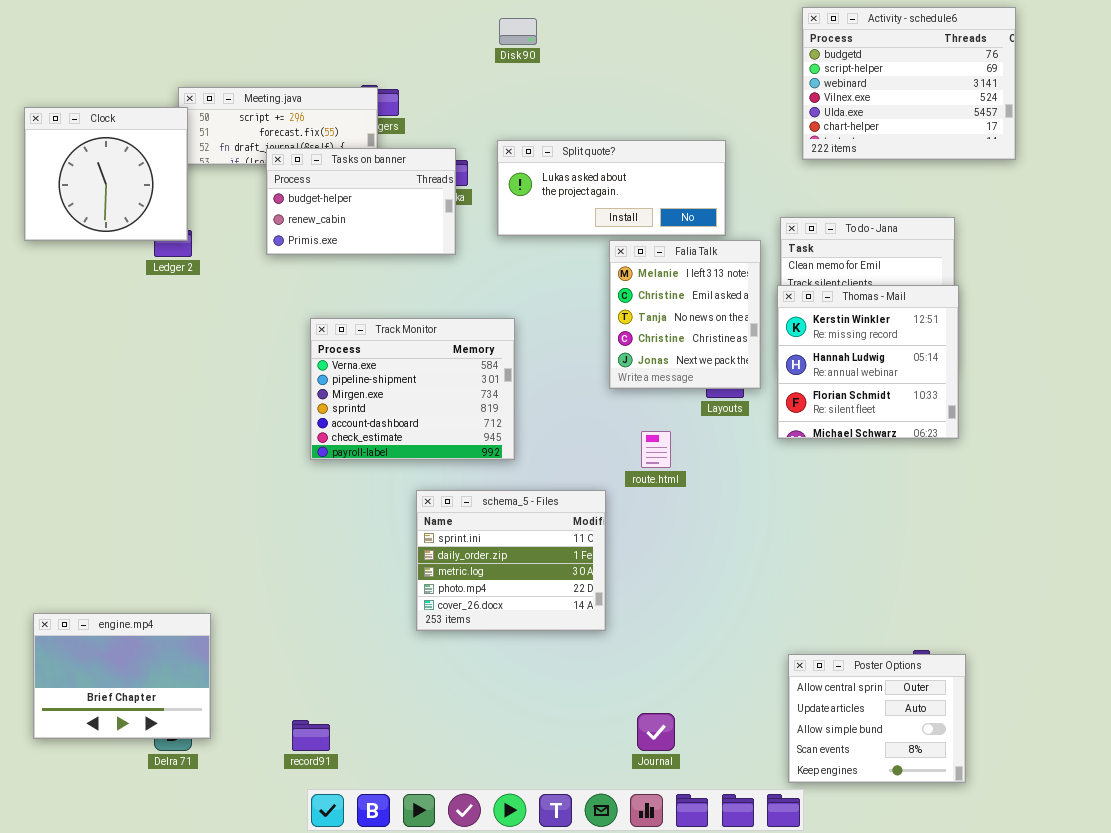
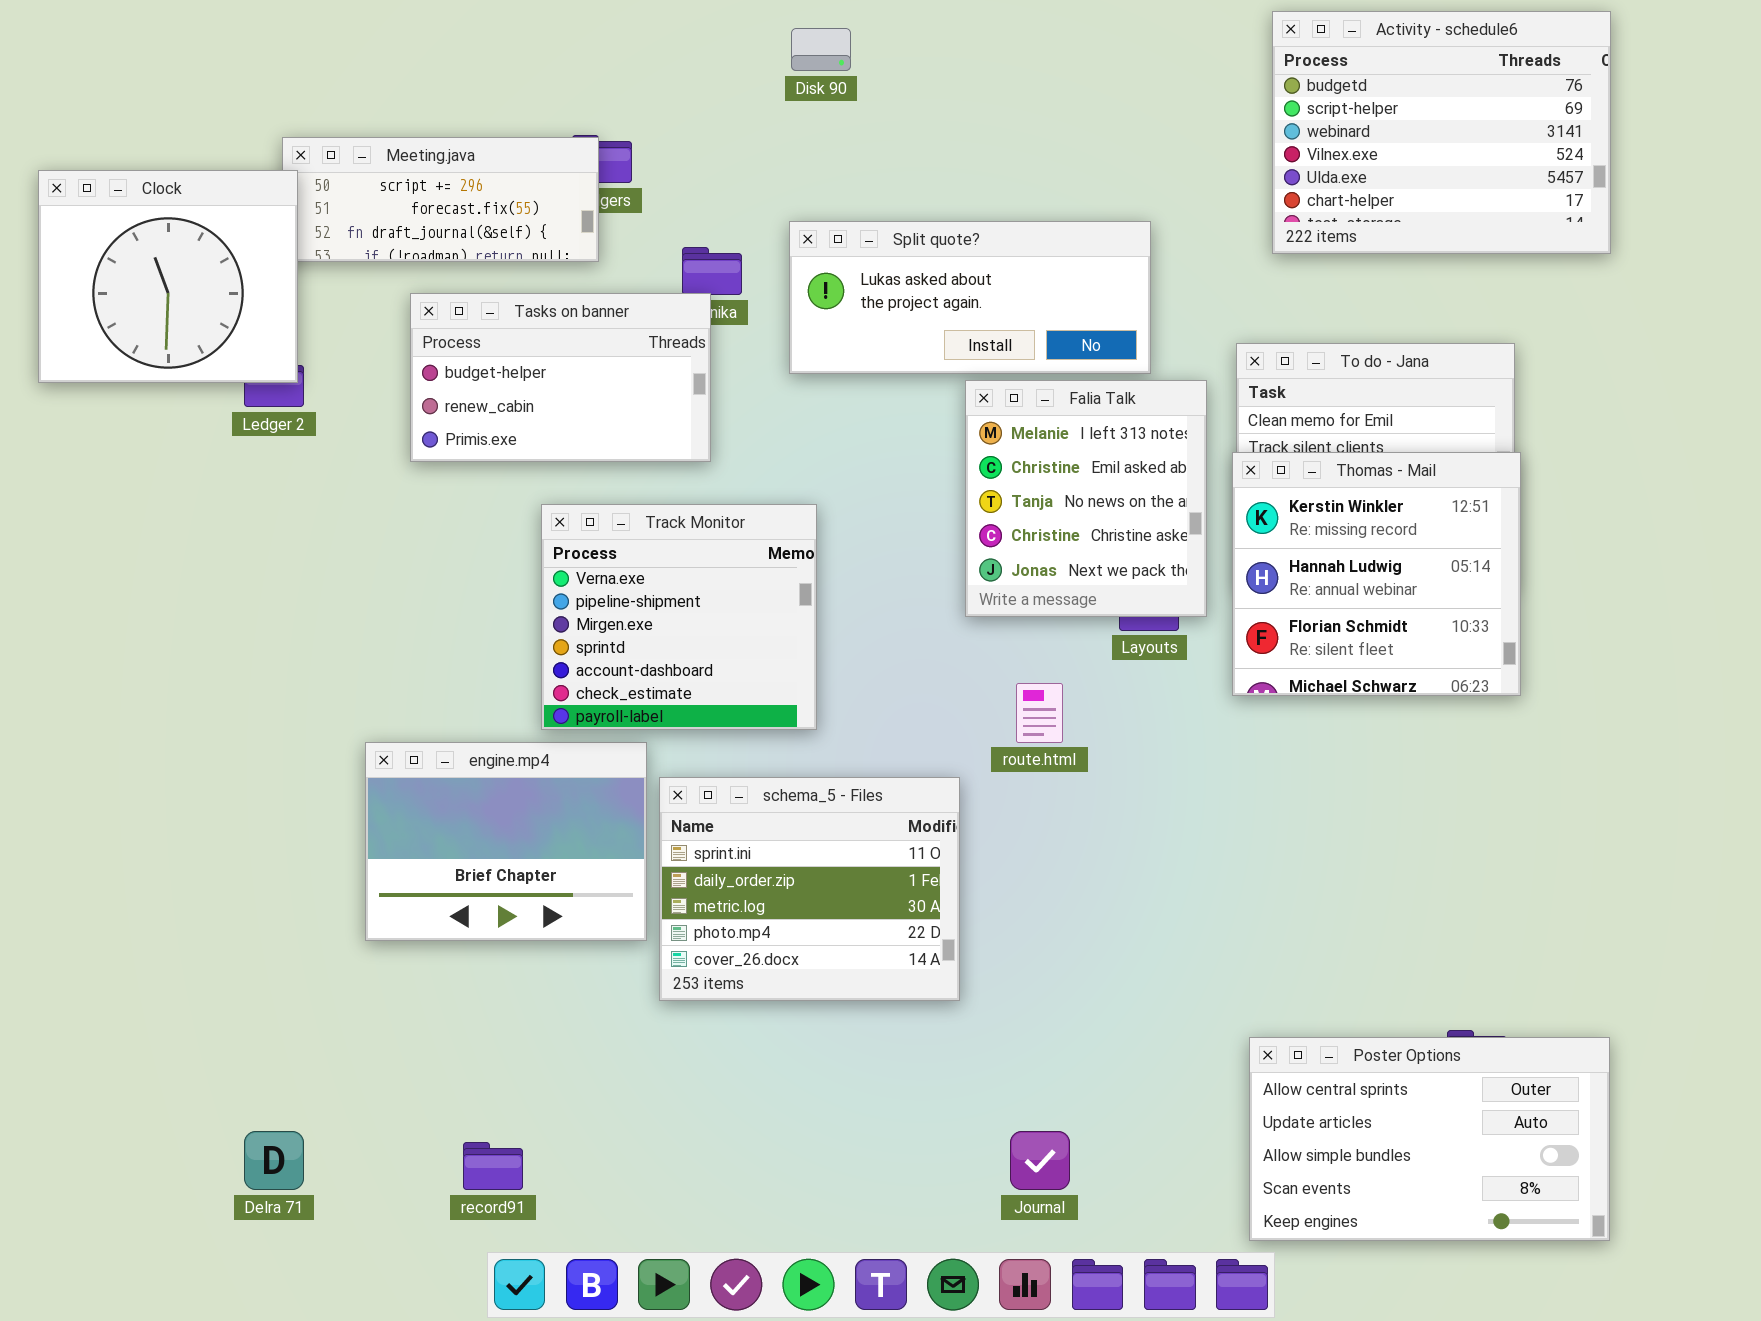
Tasks on banner: [266,148,456,255] -> [410,293,711,462], moved
Track Monitor: [310,318,515,460] -> [541,504,817,730], resized
engine.mp4: [33,613,211,739] -> [365,742,647,941], moved
Poster Options: [788,654,966,783] -> [1249,1037,1610,1241], resized

